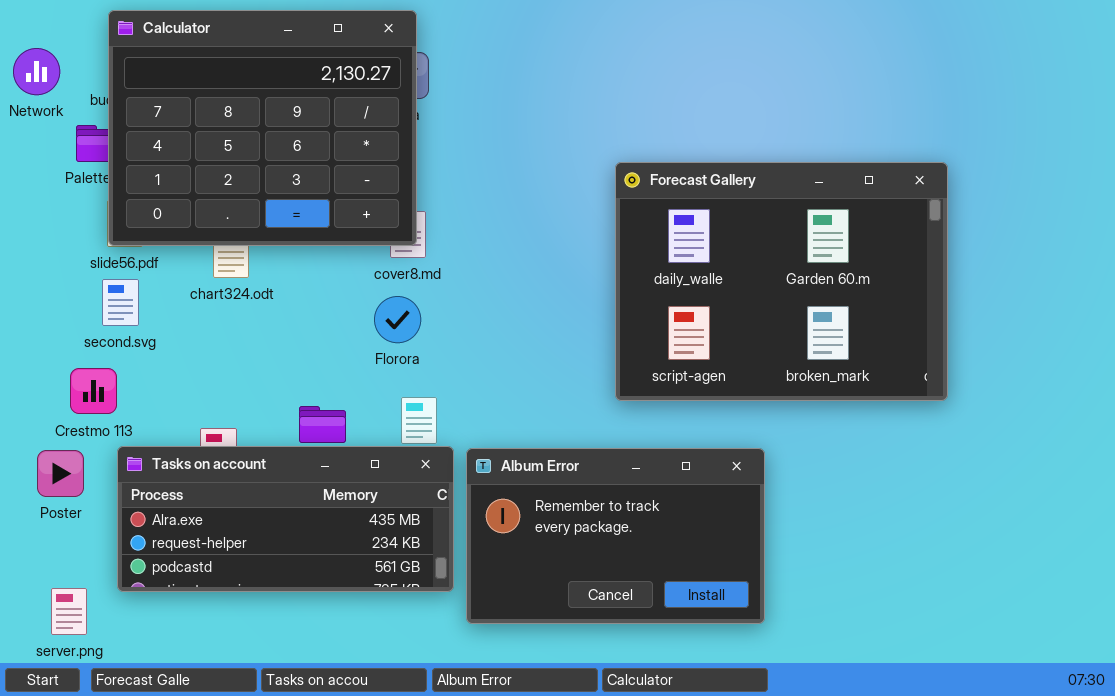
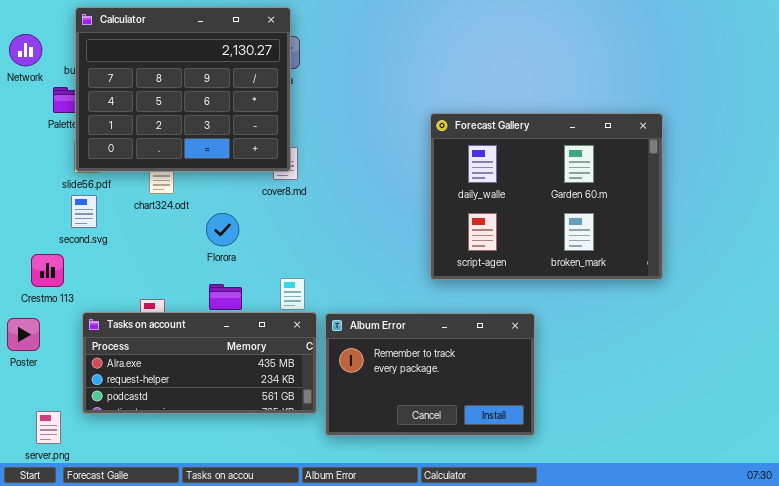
Florora: [374,296,421,343] -> [206,213,239,246], moved
Crestmo 113: [70,368,117,414] -> [31,254,64,287], moved
Poster: [37,450,84,497] -> [7,318,40,351], moved

